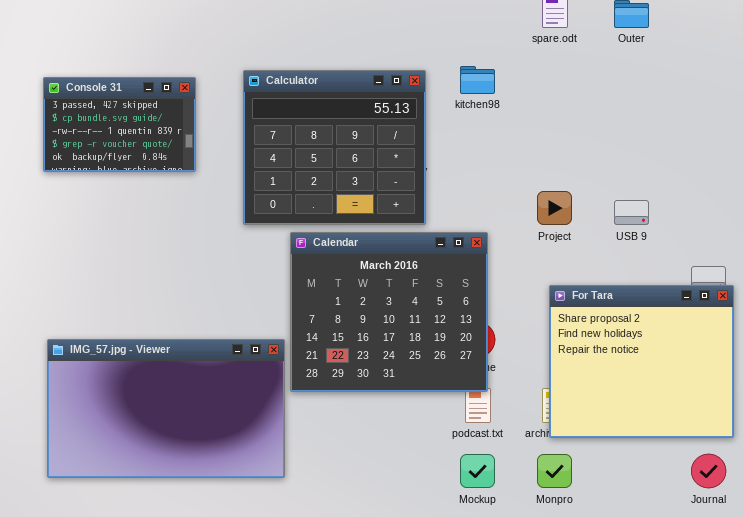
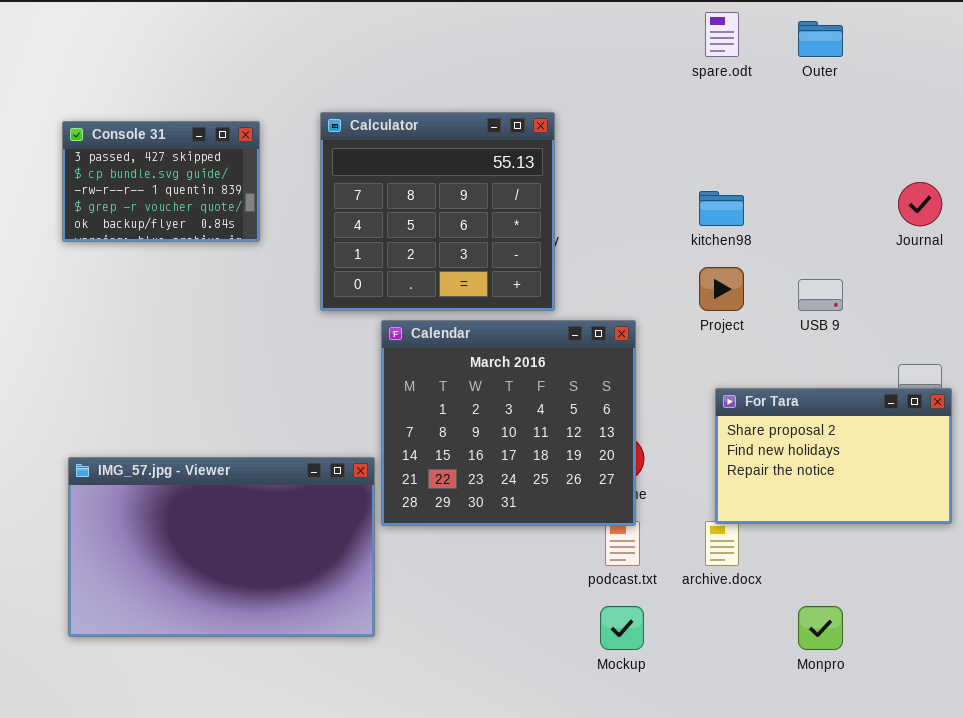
kitchen98: [460,66,495,94] -> [699,191,744,226], moved
For Tara: [549,285,734,438] -> [715,388,952,524], resized
Monpro: [537,454,572,488] -> [798,606,843,650], moved
Journal: [691,454,726,488] -> [898,182,942,226], moved

